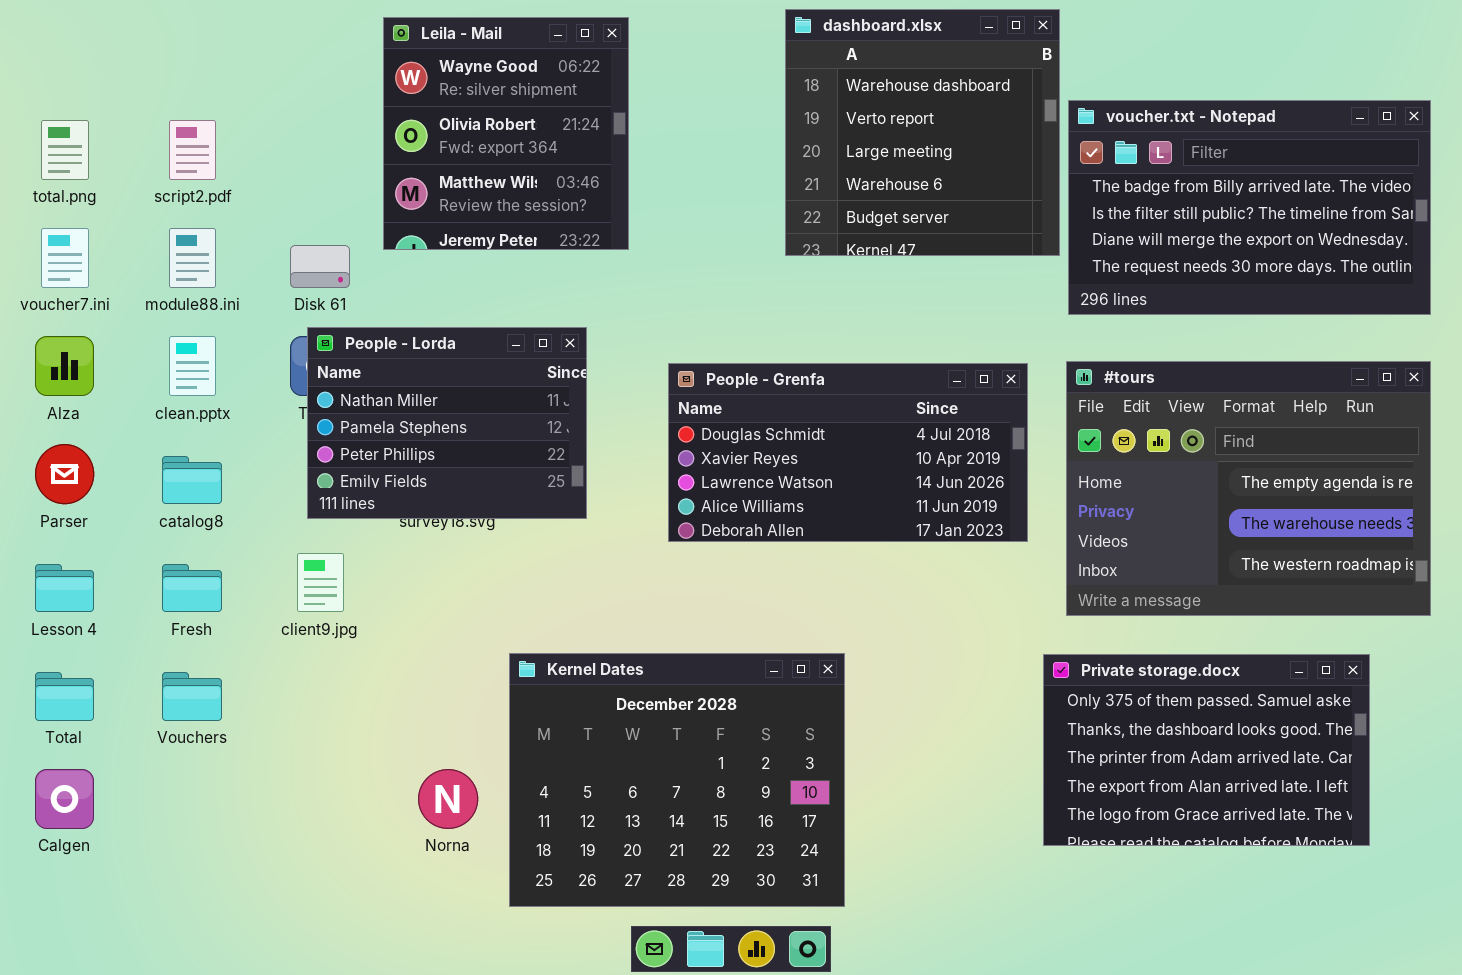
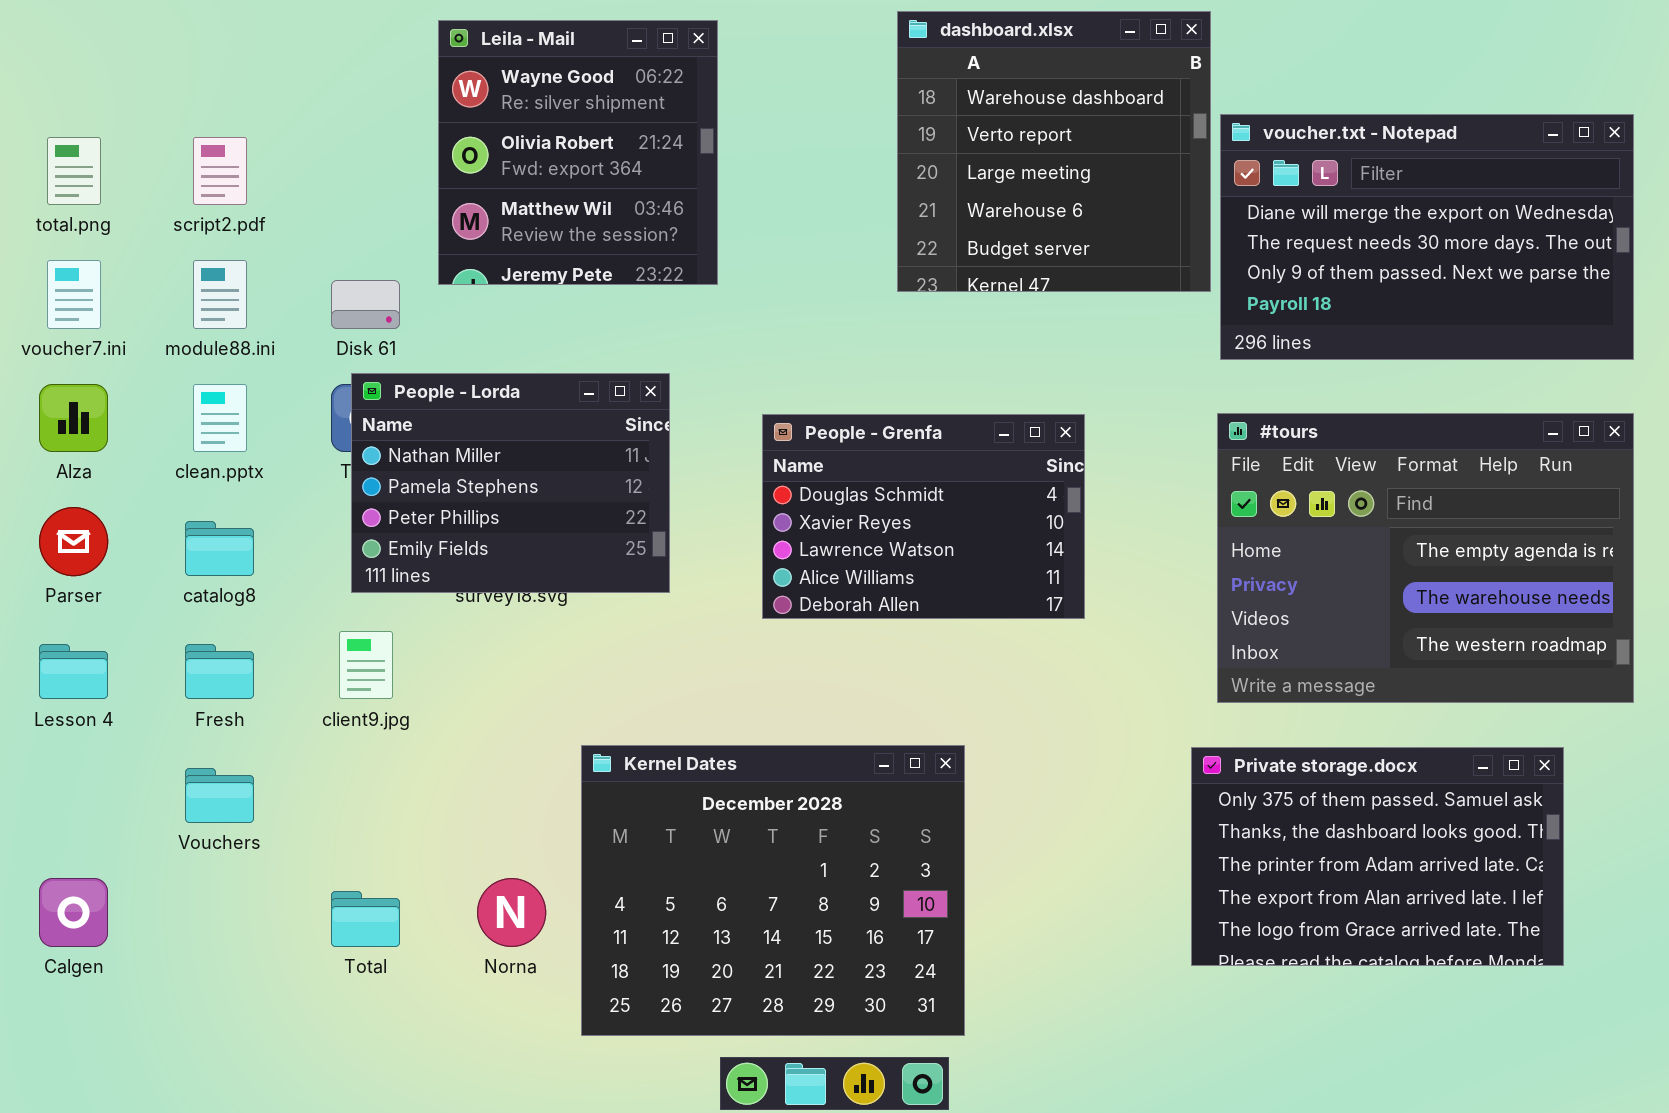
voucher.txt - Notepad: [1068,100,1431,315] -> [1220,114,1634,360], scrolled down 2 rows
People - Grenfa: [668,363,1028,542] -> [762,414,1085,619], resized
Total: [35,672,94,721] -> [331,891,400,947], moved

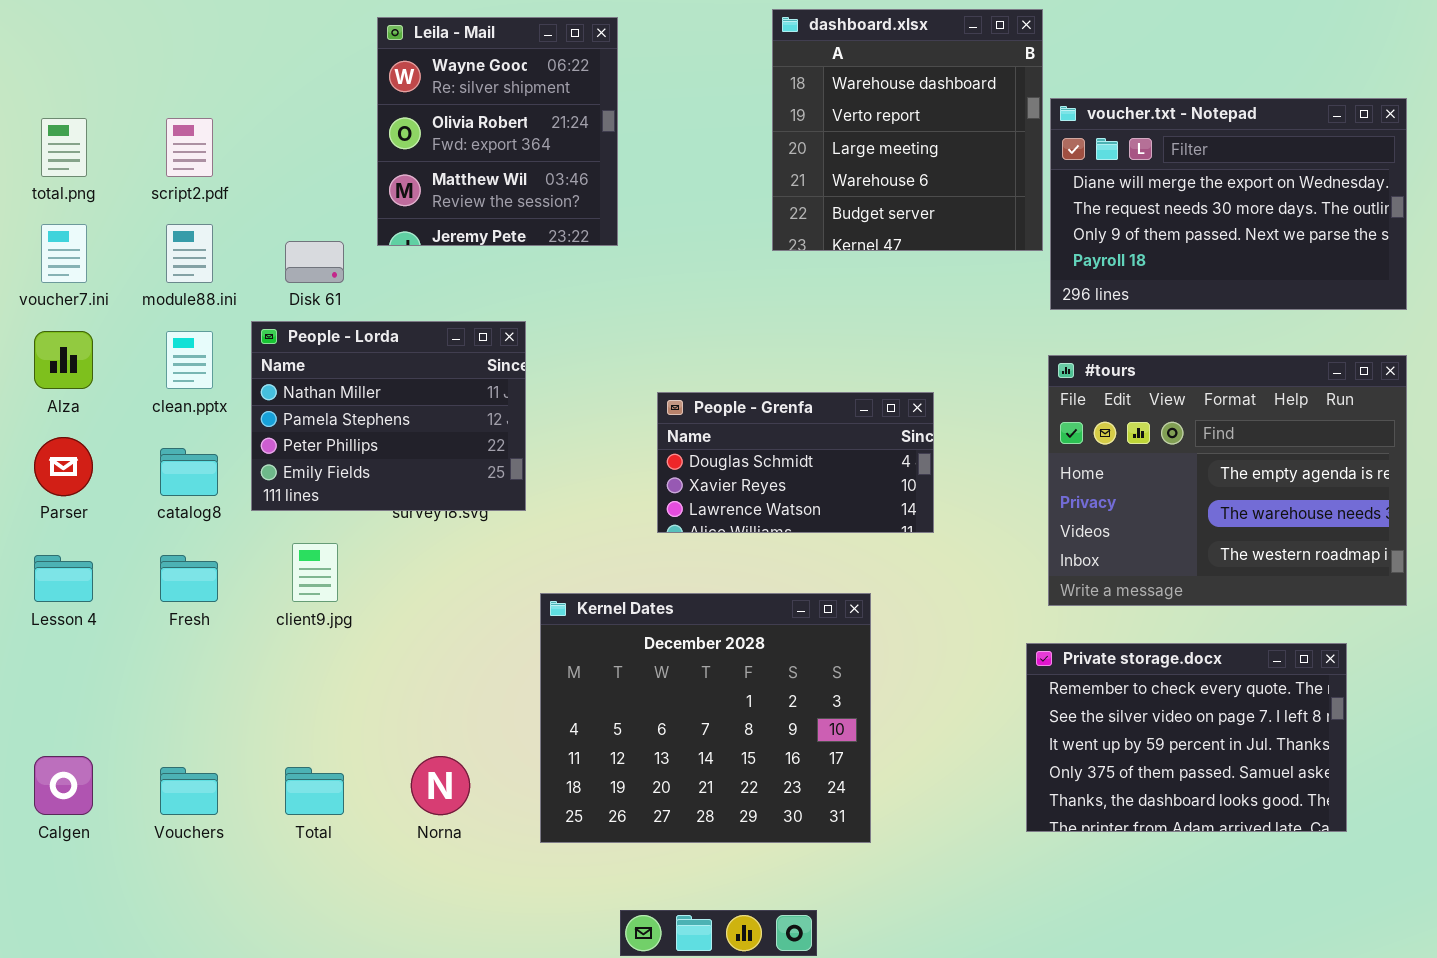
People - Lorda: [351,373,670,593] -> [251,321,526,511], moved
People - Grenfa: [762,414,1085,619] -> [657,392,934,533], resized
Kernel Dates: [581,745,965,1036] -> [540,593,871,843], moved
Private storage.docx: [1191,747,1564,966] -> [1026,643,1347,832], scrolled up 3 rows
Vouchers: [185,768,254,823] -> [160,767,218,815], moved

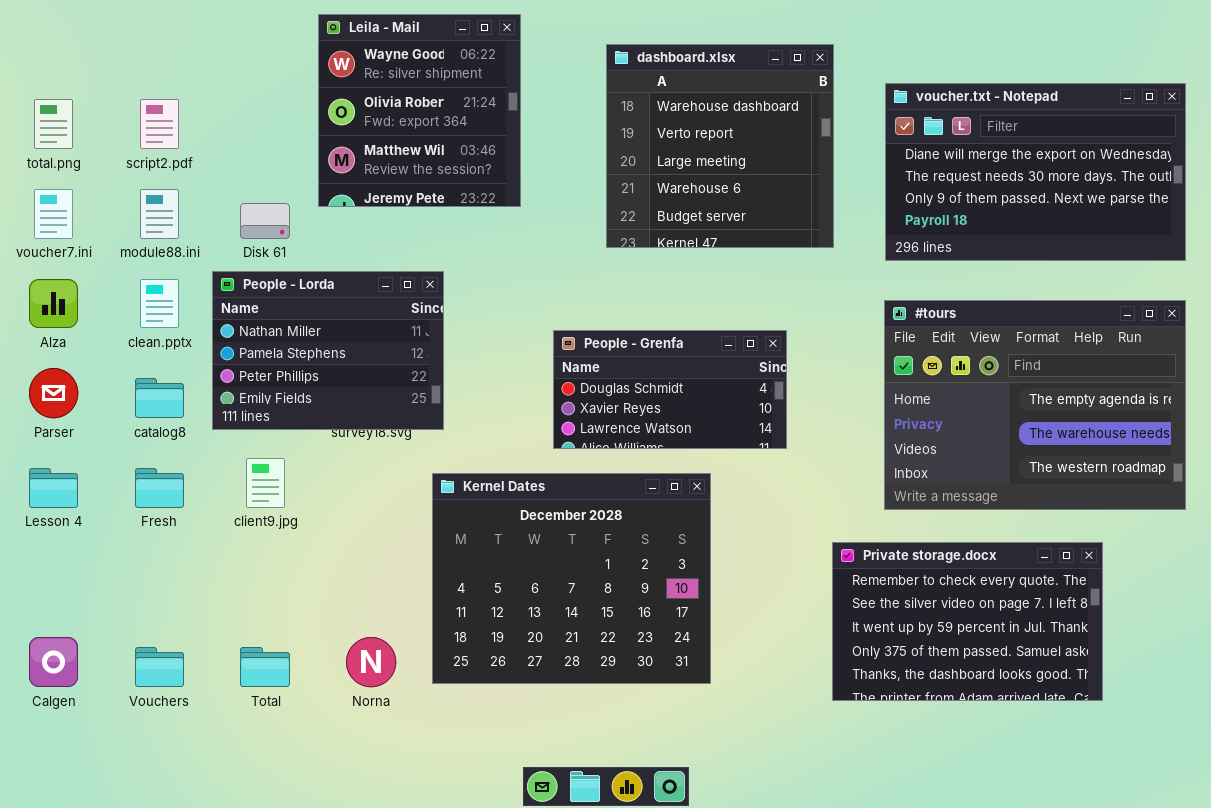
dashboard.xlsx: [772,9,1043,251] -> [606,44,834,248], moved
Kernel Dates: [540,593,871,843] -> [432,473,711,684], moved
Private storage.docx: [1026,643,1347,832] -> [832,542,1103,701], moved

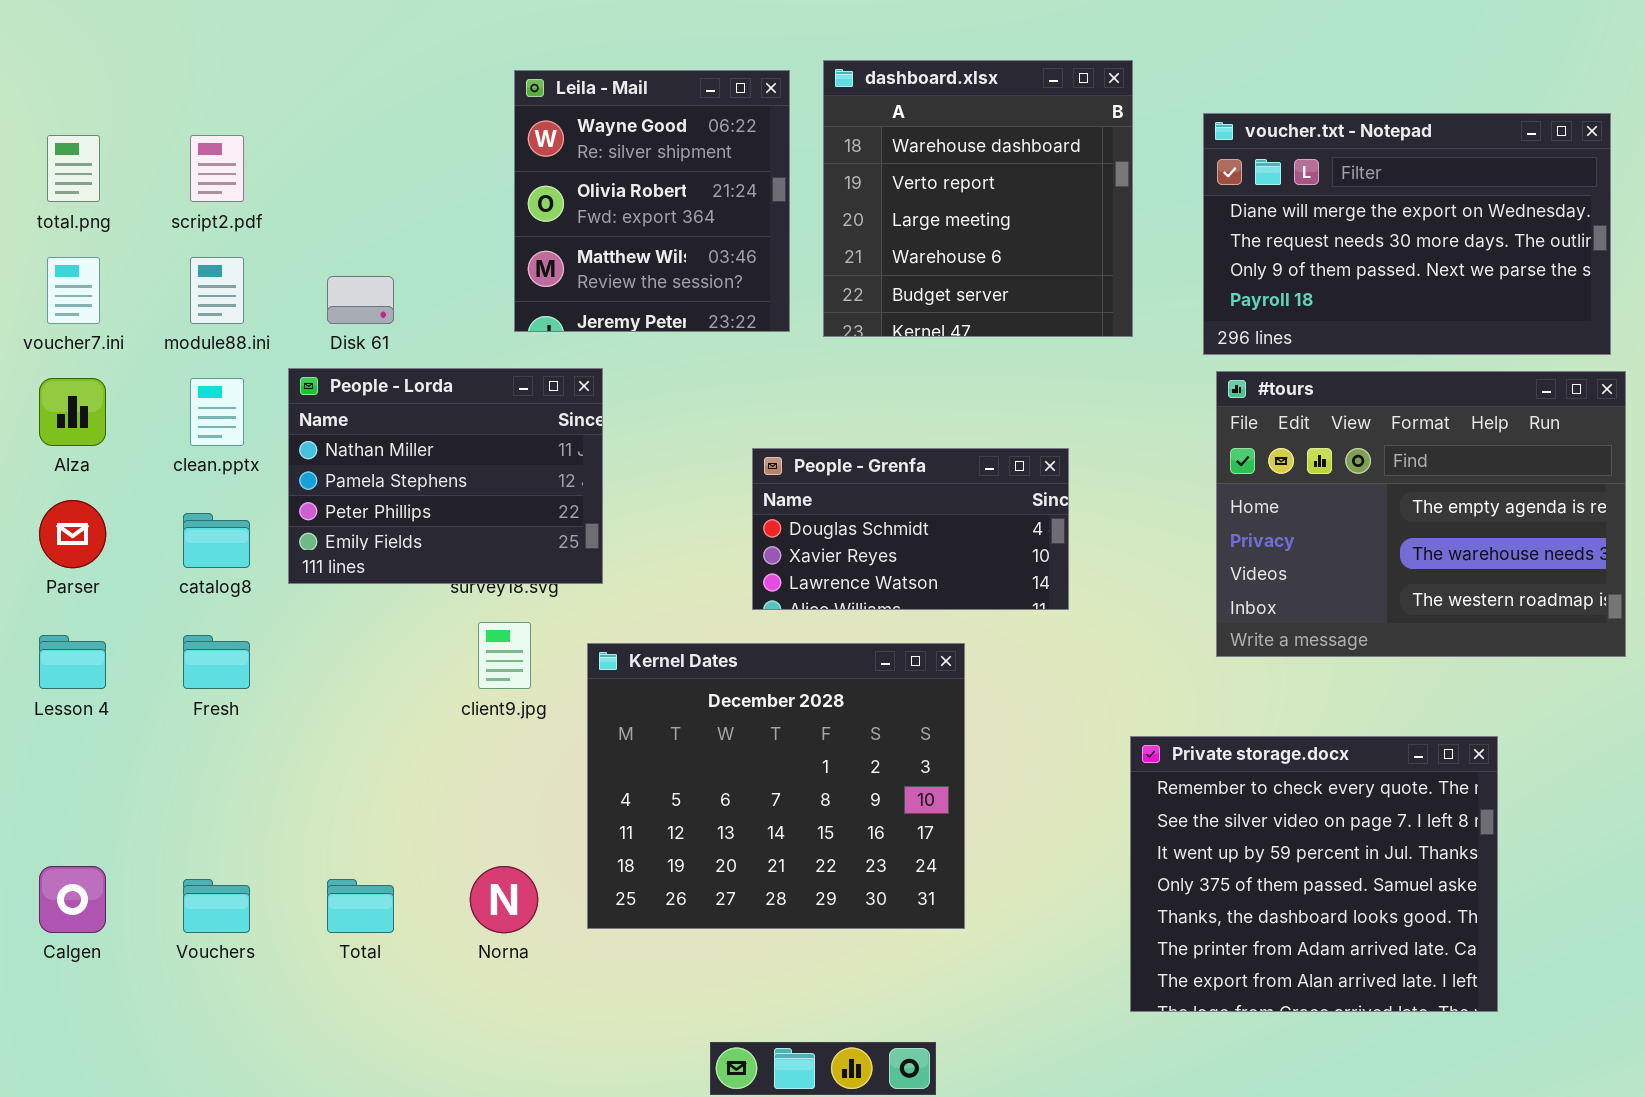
Leila - Mail: [318,14,521,207] -> [514,70,790,332], moved
#tours: [884,300,1186,510] -> [1216,371,1626,657], moved
client9.jpg: [246,458,285,508] -> [478,622,531,689], moved
Private storage.docx: [832,542,1103,701] -> [1130,736,1498,1012], resized

